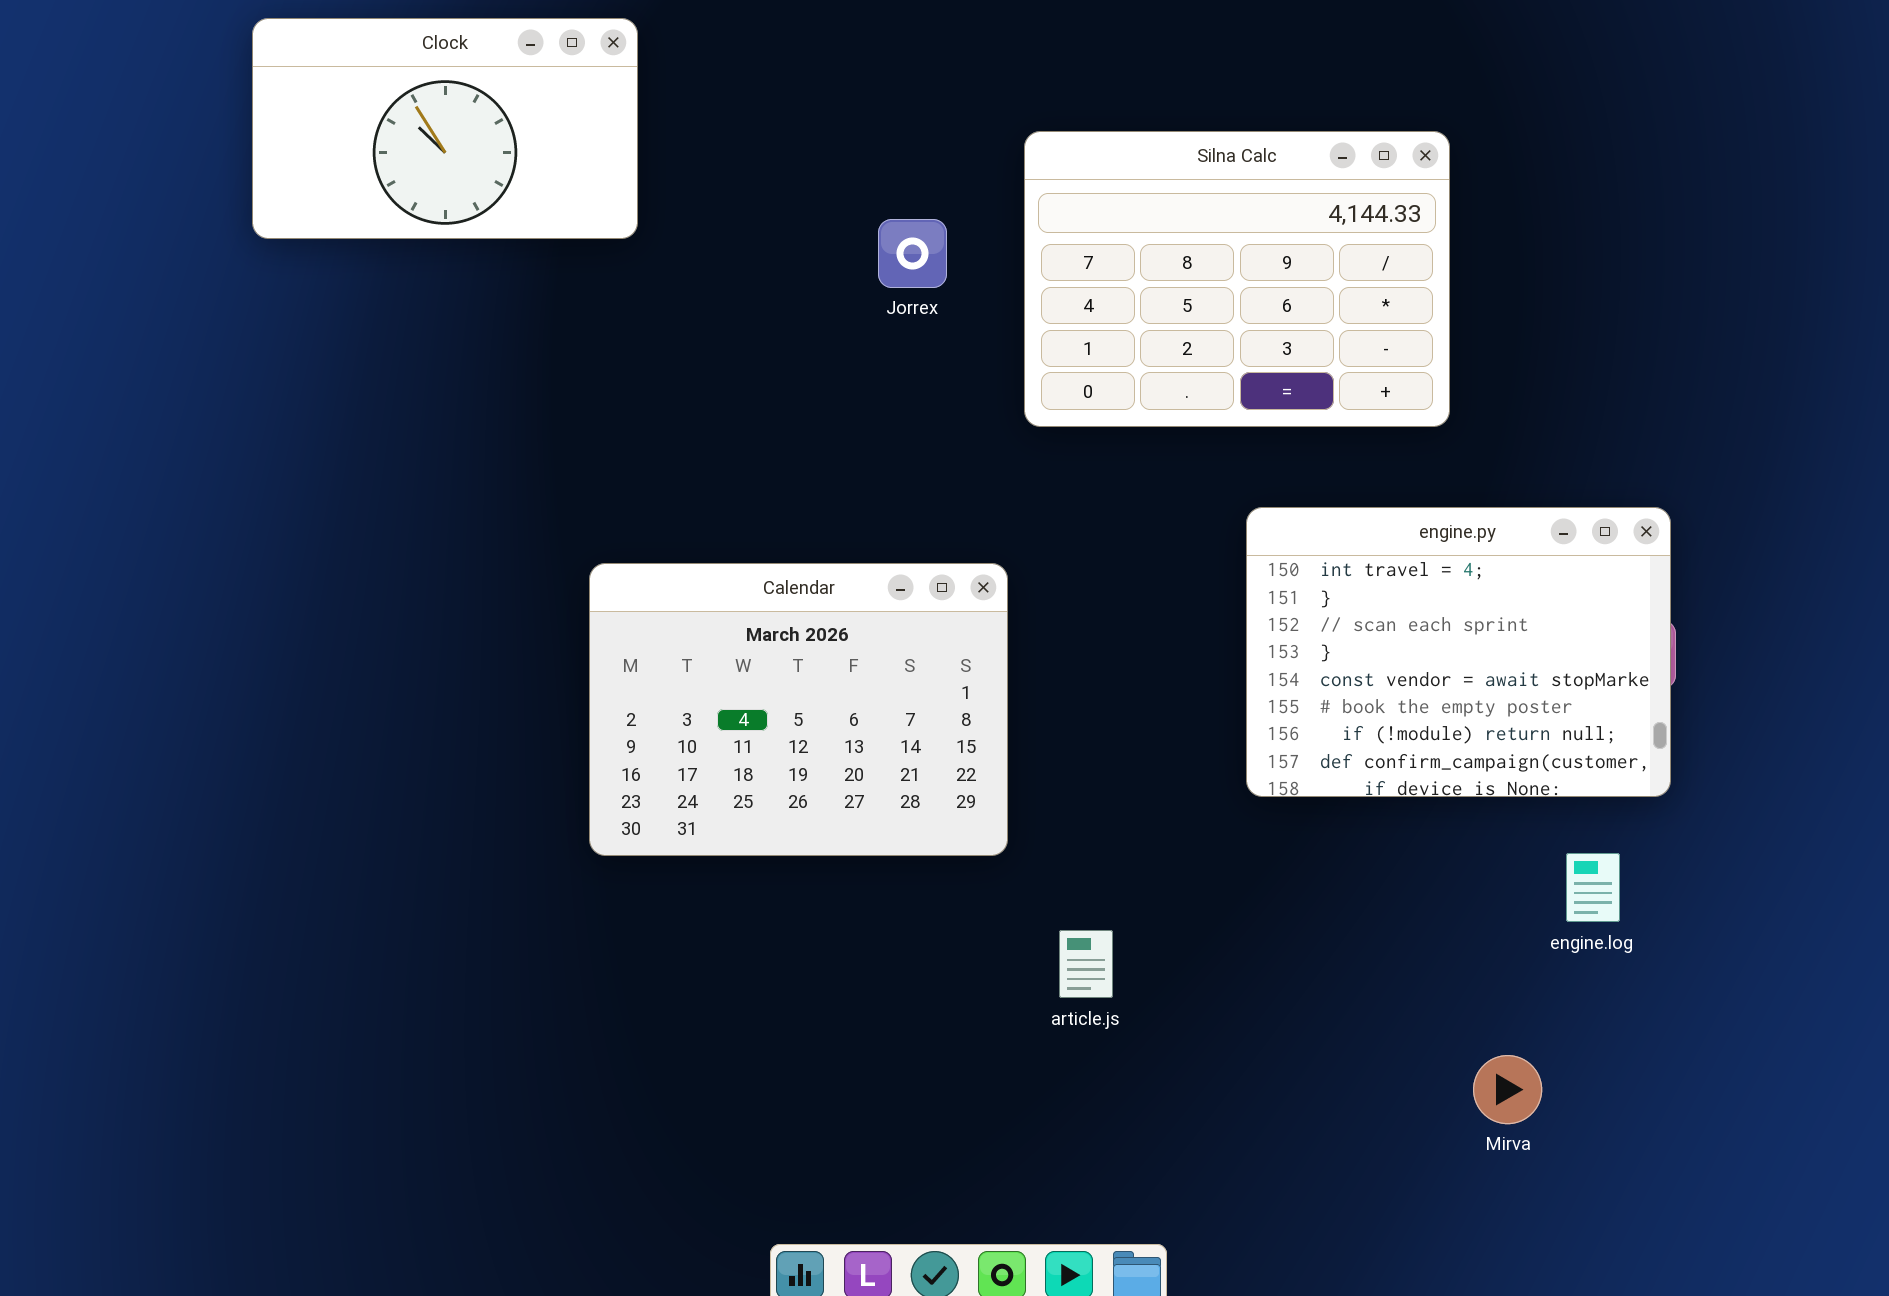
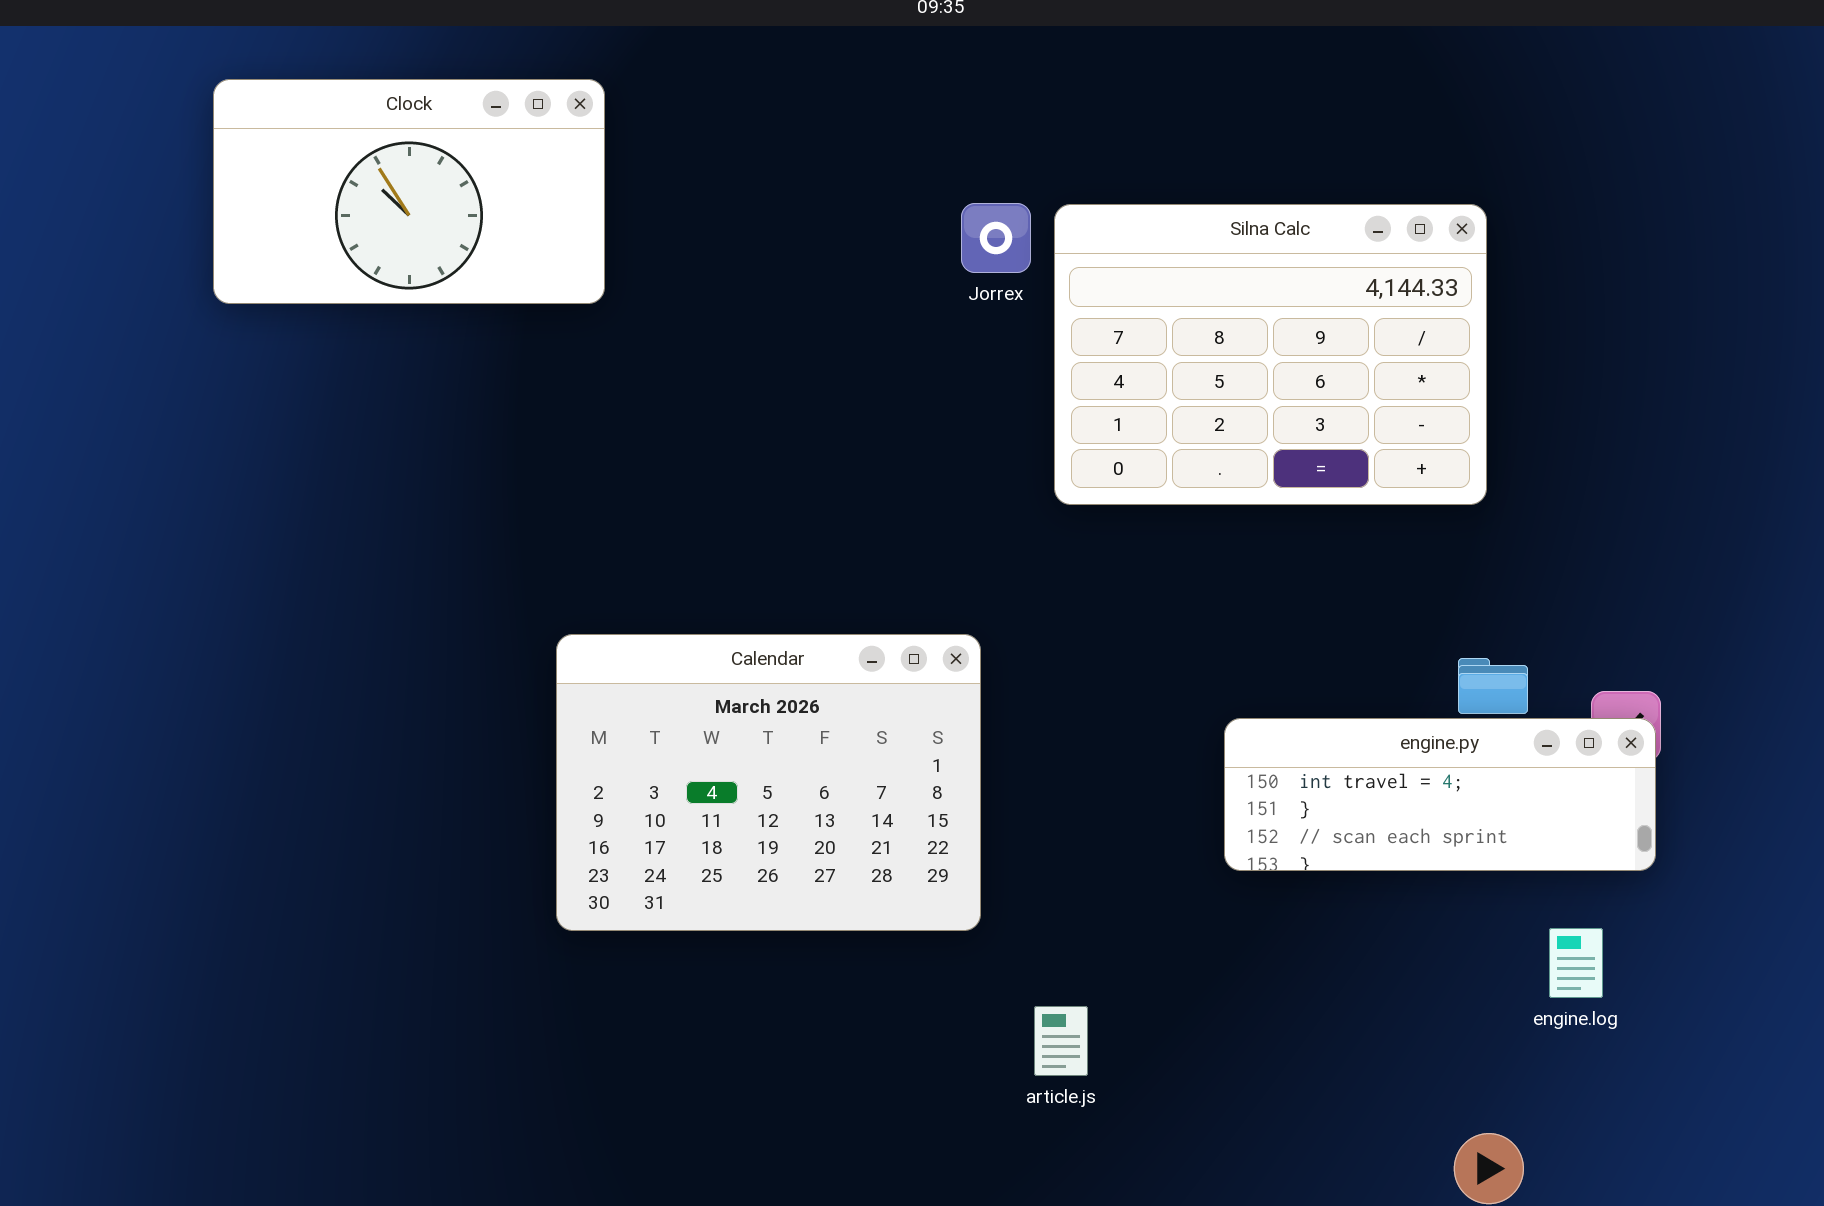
Silna Calc: [1024,131,1450,427] -> [1054,204,1487,505], moved
Jorrex: [878,219,947,288] -> [961,203,1031,273], moved
engine.py: [1246,507,1671,797] -> [1224,718,1656,871], resized

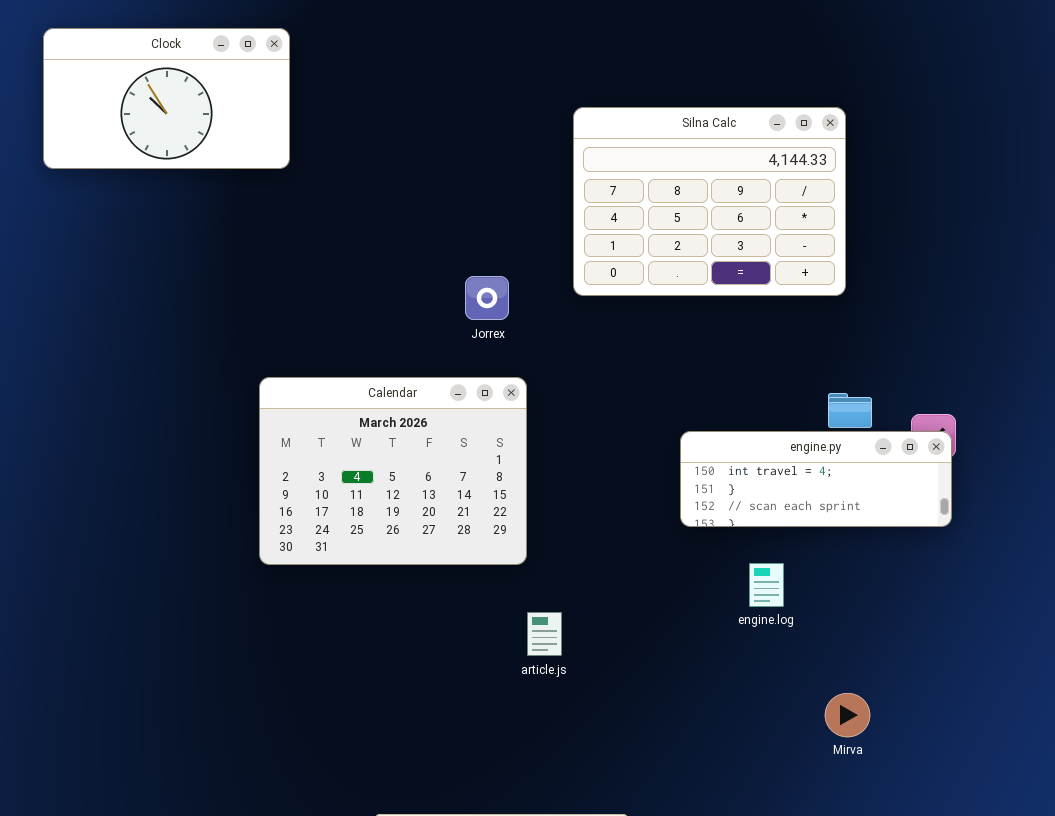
Jorrex: [961,203,1031,273] -> [465,276,509,320], moved
engine.log: [1549,928,1603,998] -> [749,563,784,607], moved
article.js: [1034,1006,1088,1076] -> [527,612,562,656], moved

